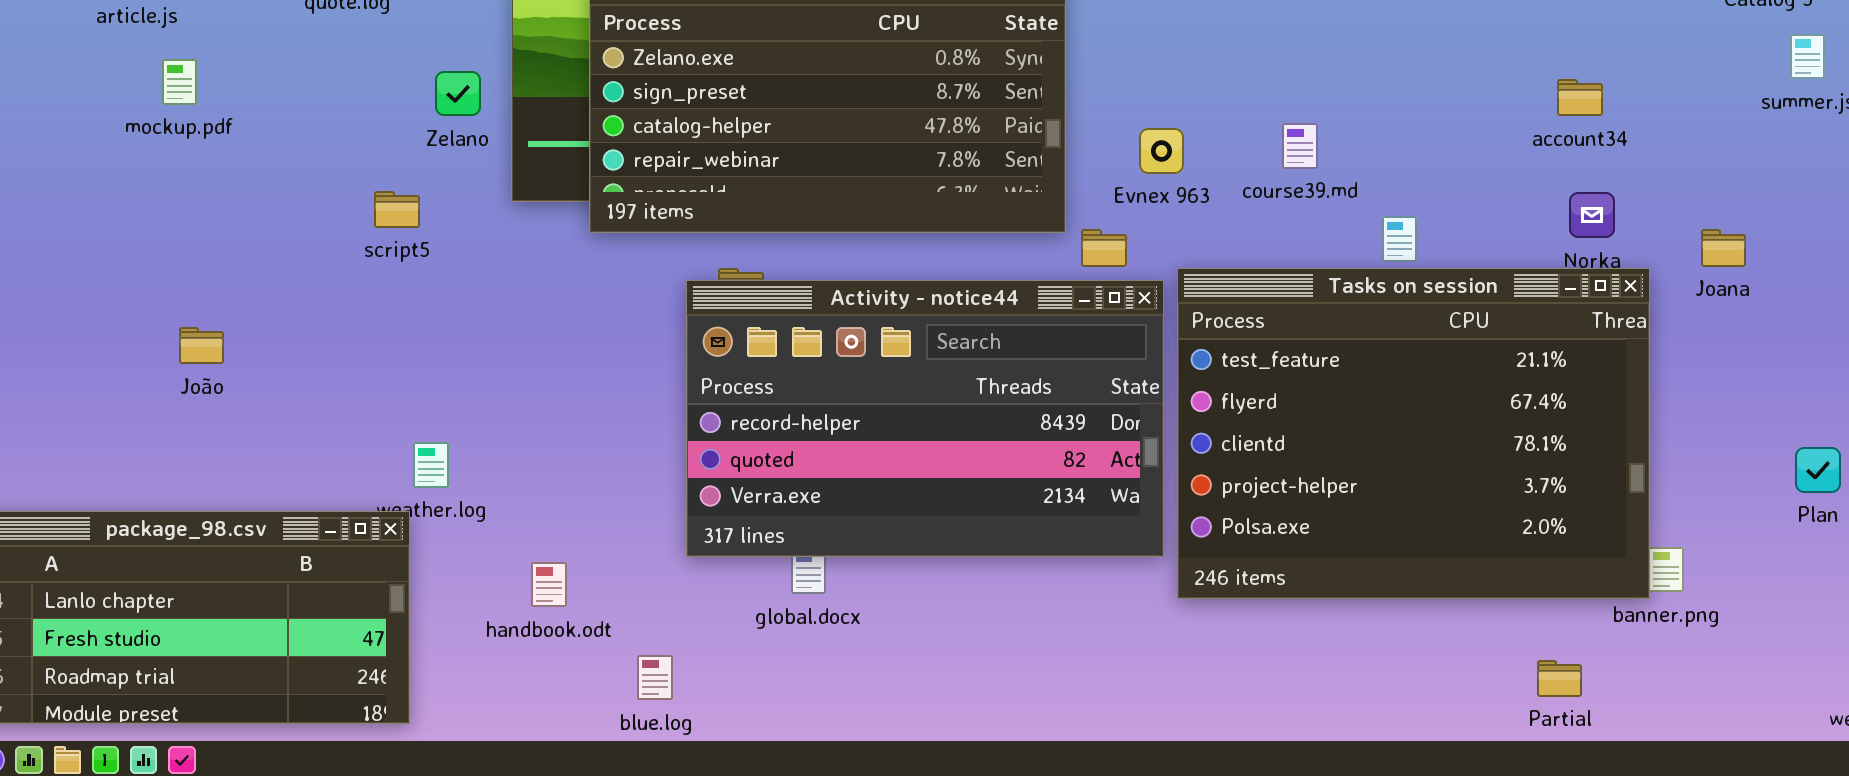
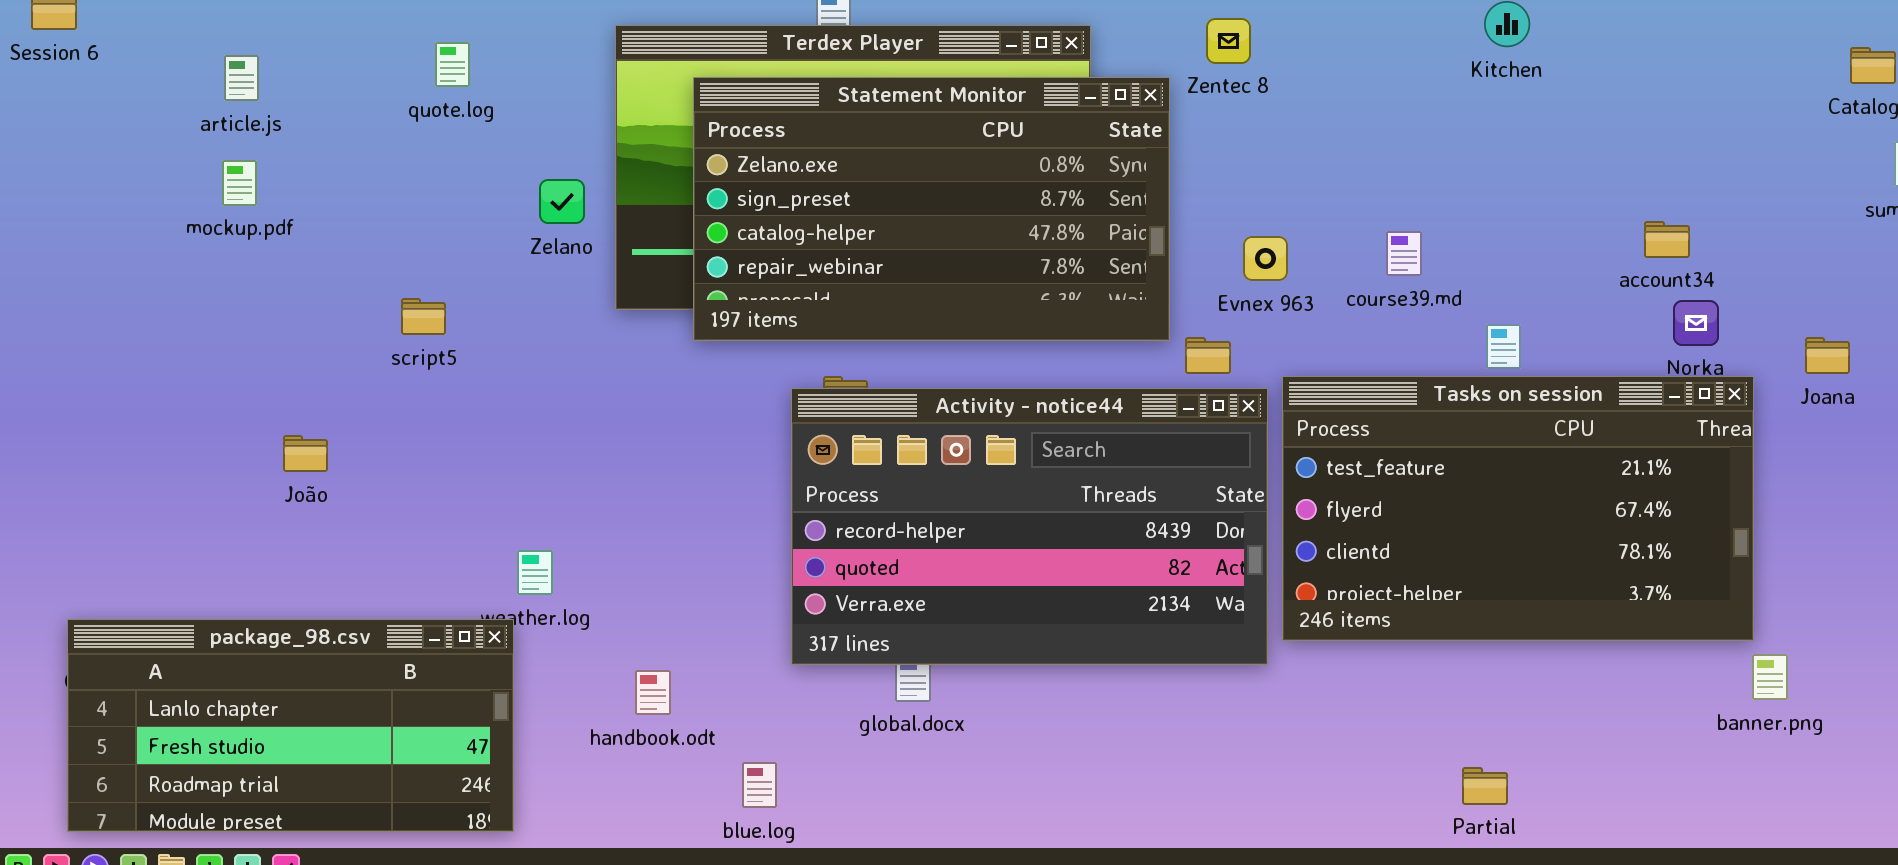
mockup.pdf: [162,59,197,105] -> [222,160,257,206], moved
account34: [1557,79,1603,116] -> [1644,221,1690,258], moved
script5: [374,191,420,228] -> [401,298,446,335], moved
Tasks on session: [1177,268,1650,599] -> [1282,376,1754,641], resized
Partial: [1537,660,1582,697] -> [1462,767,1508,805], moved

